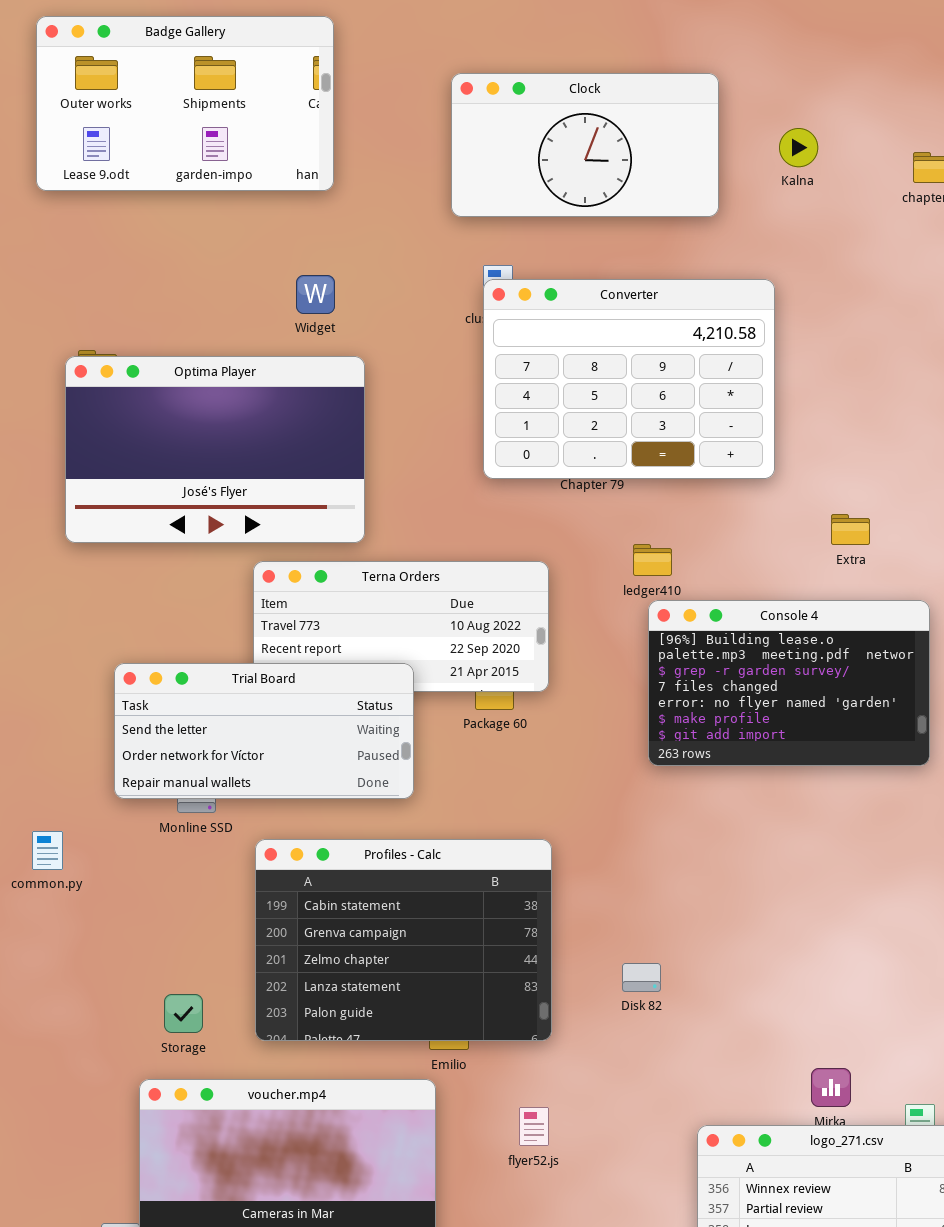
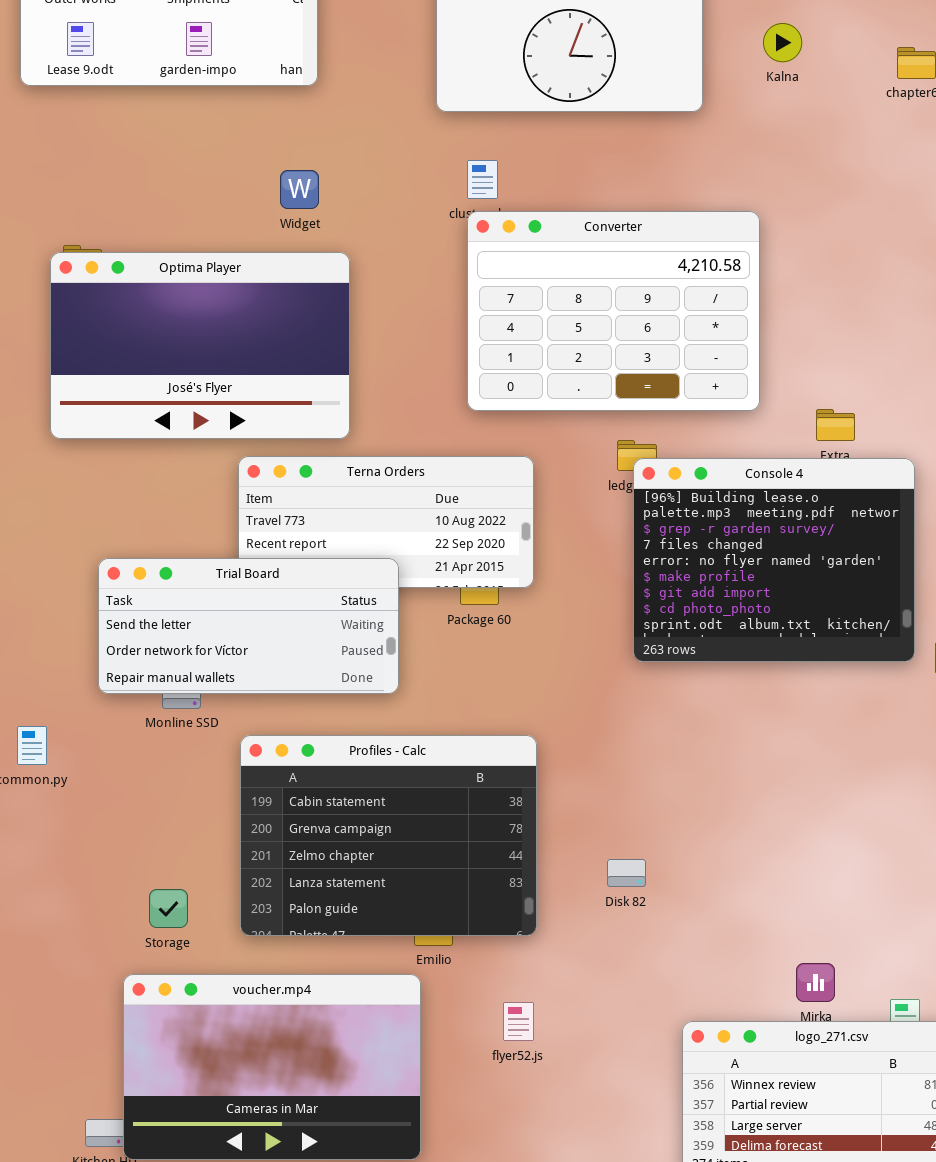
Converter: [483,279,775,479] -> [467,211,760,411], moved
Console 4: [648,600,930,766] -> [633,458,915,662], resized

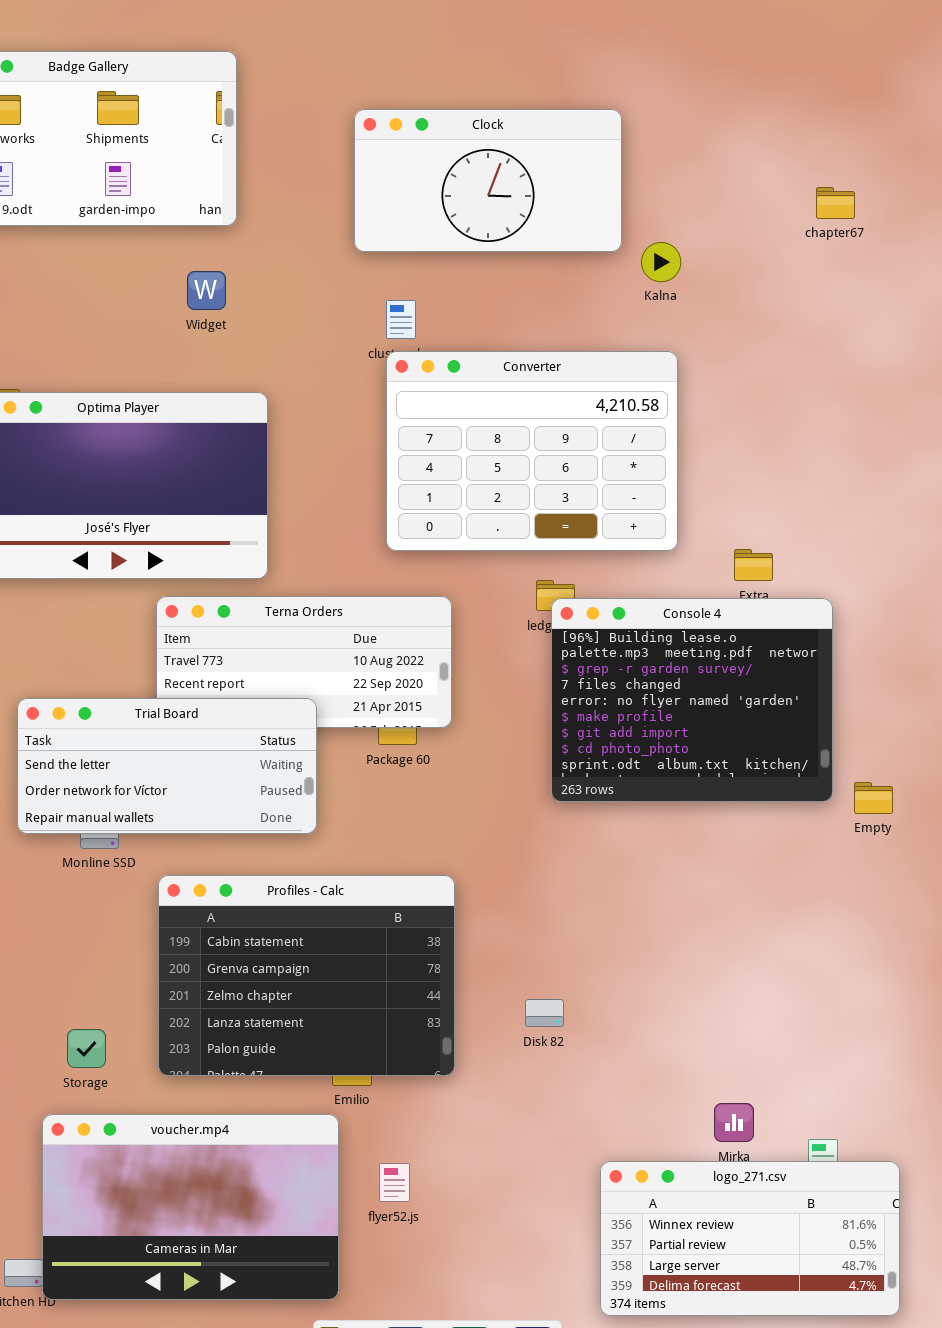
Kalna: [763,23,802,62] -> [641,242,681,282], moved
Widget: [280,170,319,209] -> [187,271,226,310], moved
flyer52.js: [503,1002,534,1041] -> [379,1163,410,1202], moved

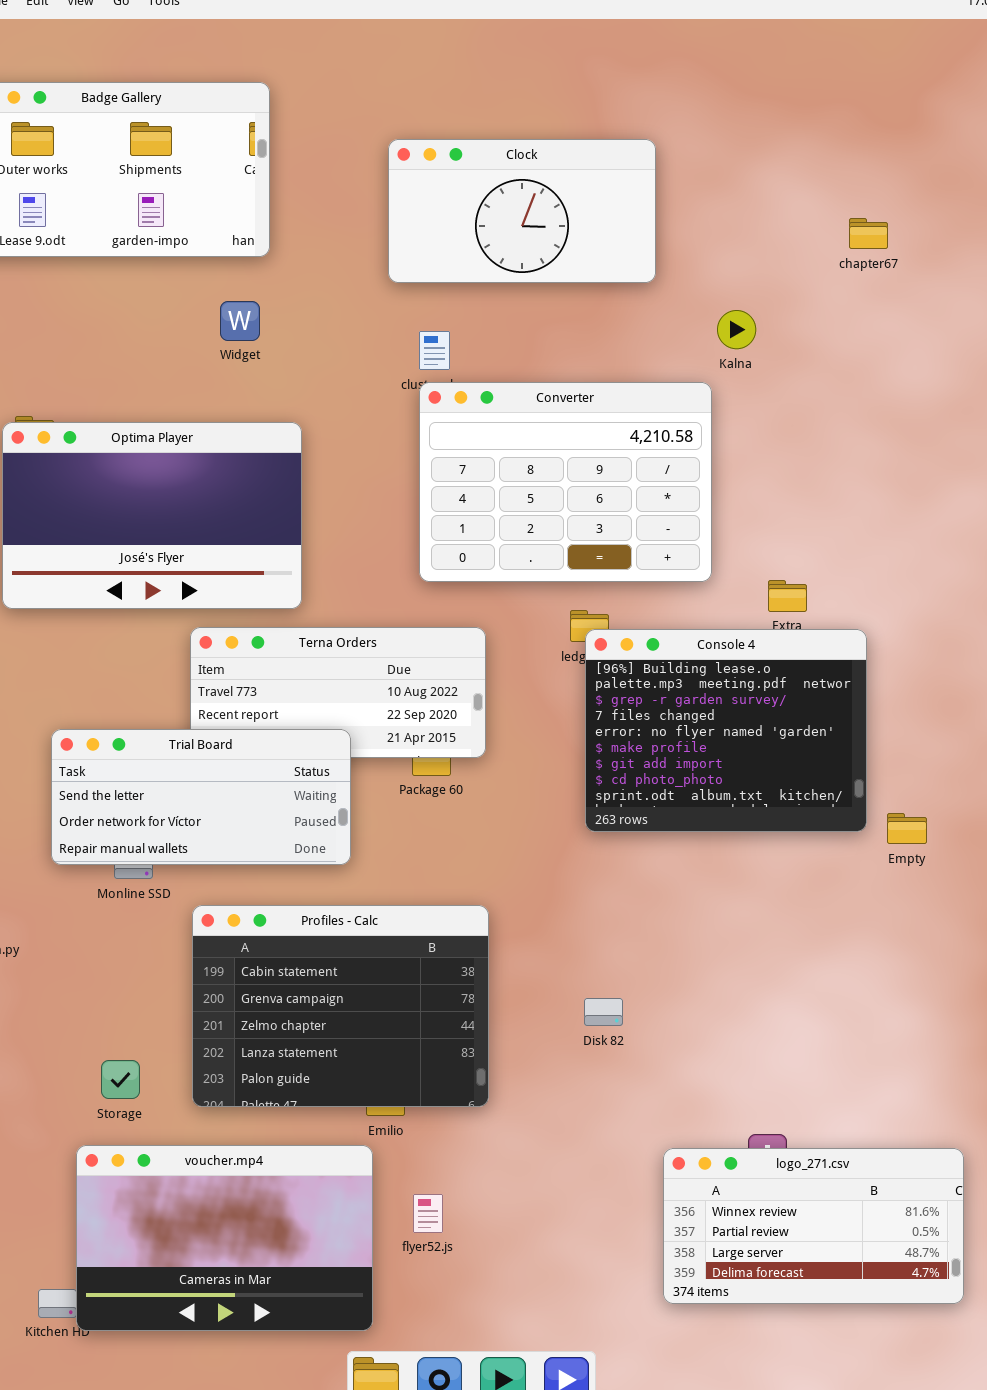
Kalna: [641,242,681,282] -> [717,310,756,349], moved
Disk 82: [525,999,564,1027] -> [584,998,623,1026], moved
logo_271.csv: [600,1161,900,1316] -> [663,1148,964,1304], moved

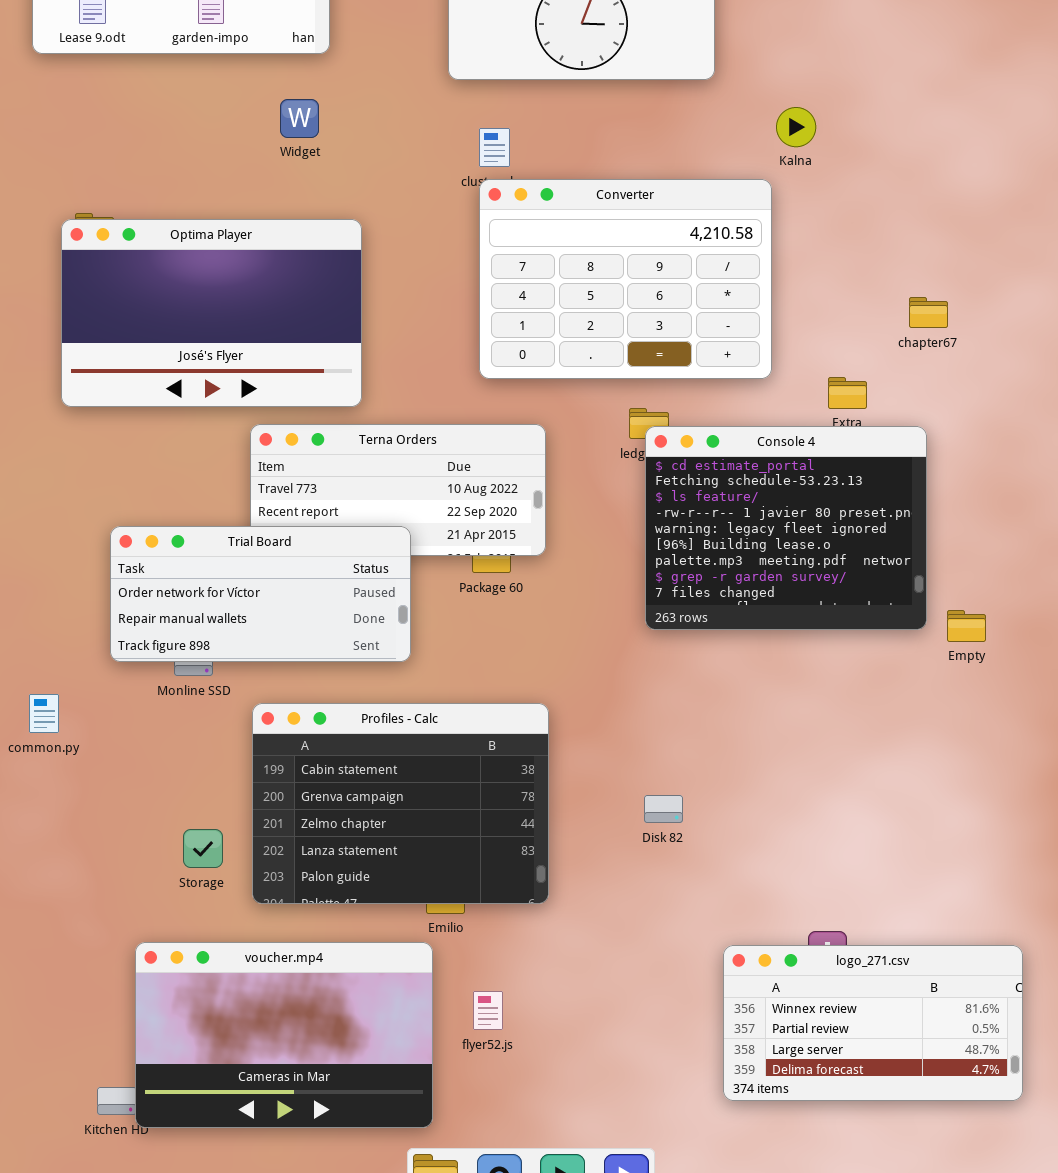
chapter67: [849,218,888,249] -> [909,297,948,328], moved
Console 4: [585,629,867,832] -> [645,426,927,630], scrolled up 5 rows
Trial Board: [51,729,351,865] -> [110,526,411,662], scrolled down 1 row
Storage: [101,1060,140,1099] -> [183,829,223,868], moved

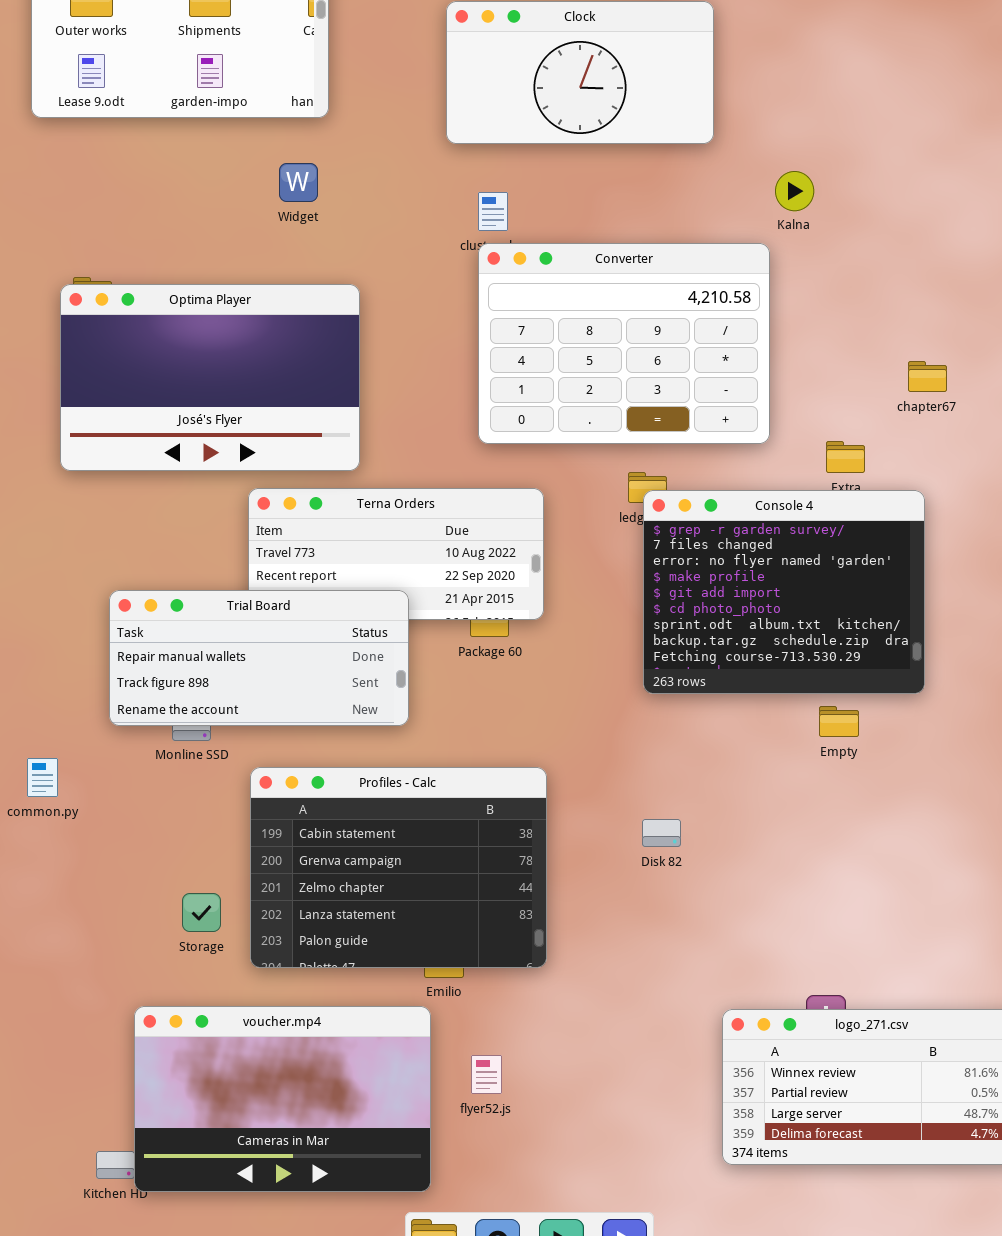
Console 4: [645,426,927,630] -> [643,490,925,694], scrolled down 7 rows
Trial Board: [110,526,411,662] -> [109,590,409,726], scrolled down 1 row
Empty: [947,610,986,642] -> [819,706,859,737], moved
Disk 82: [644,795,683,823] -> [642,819,681,847], moved

